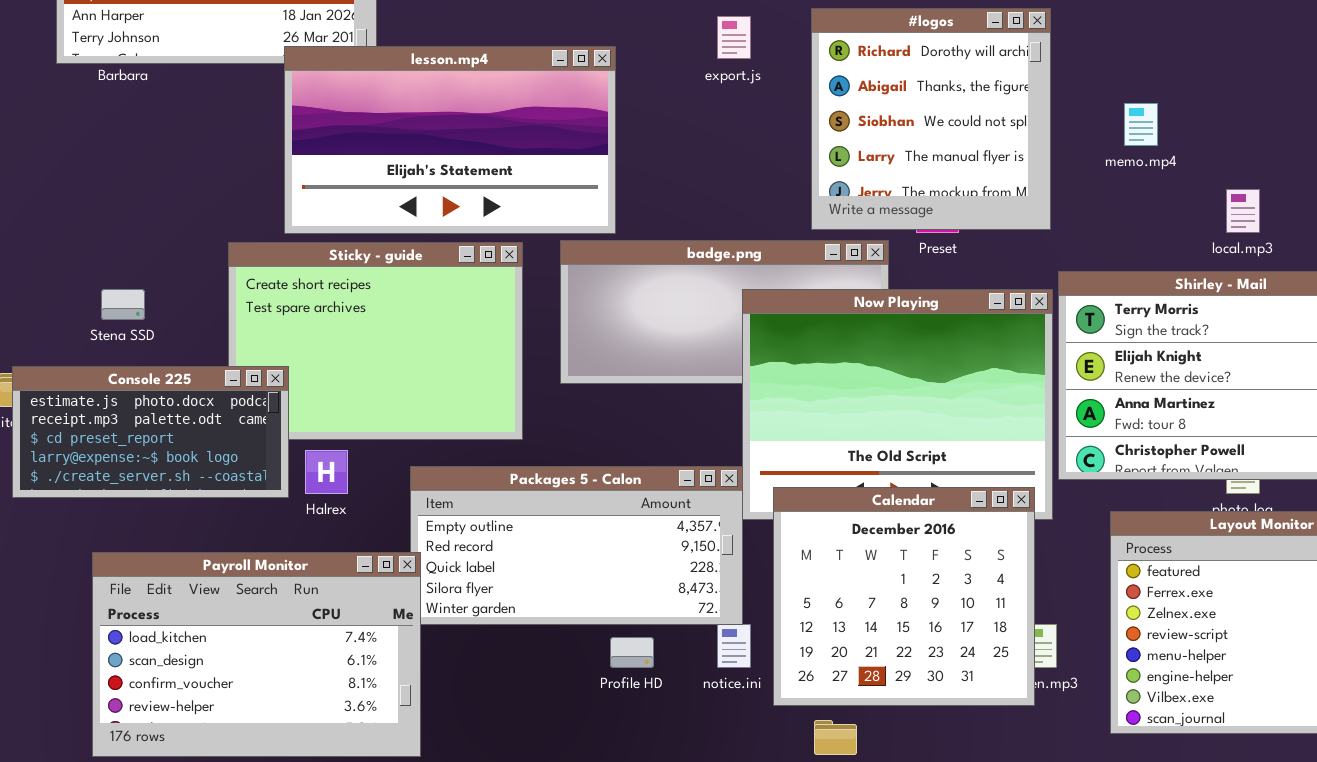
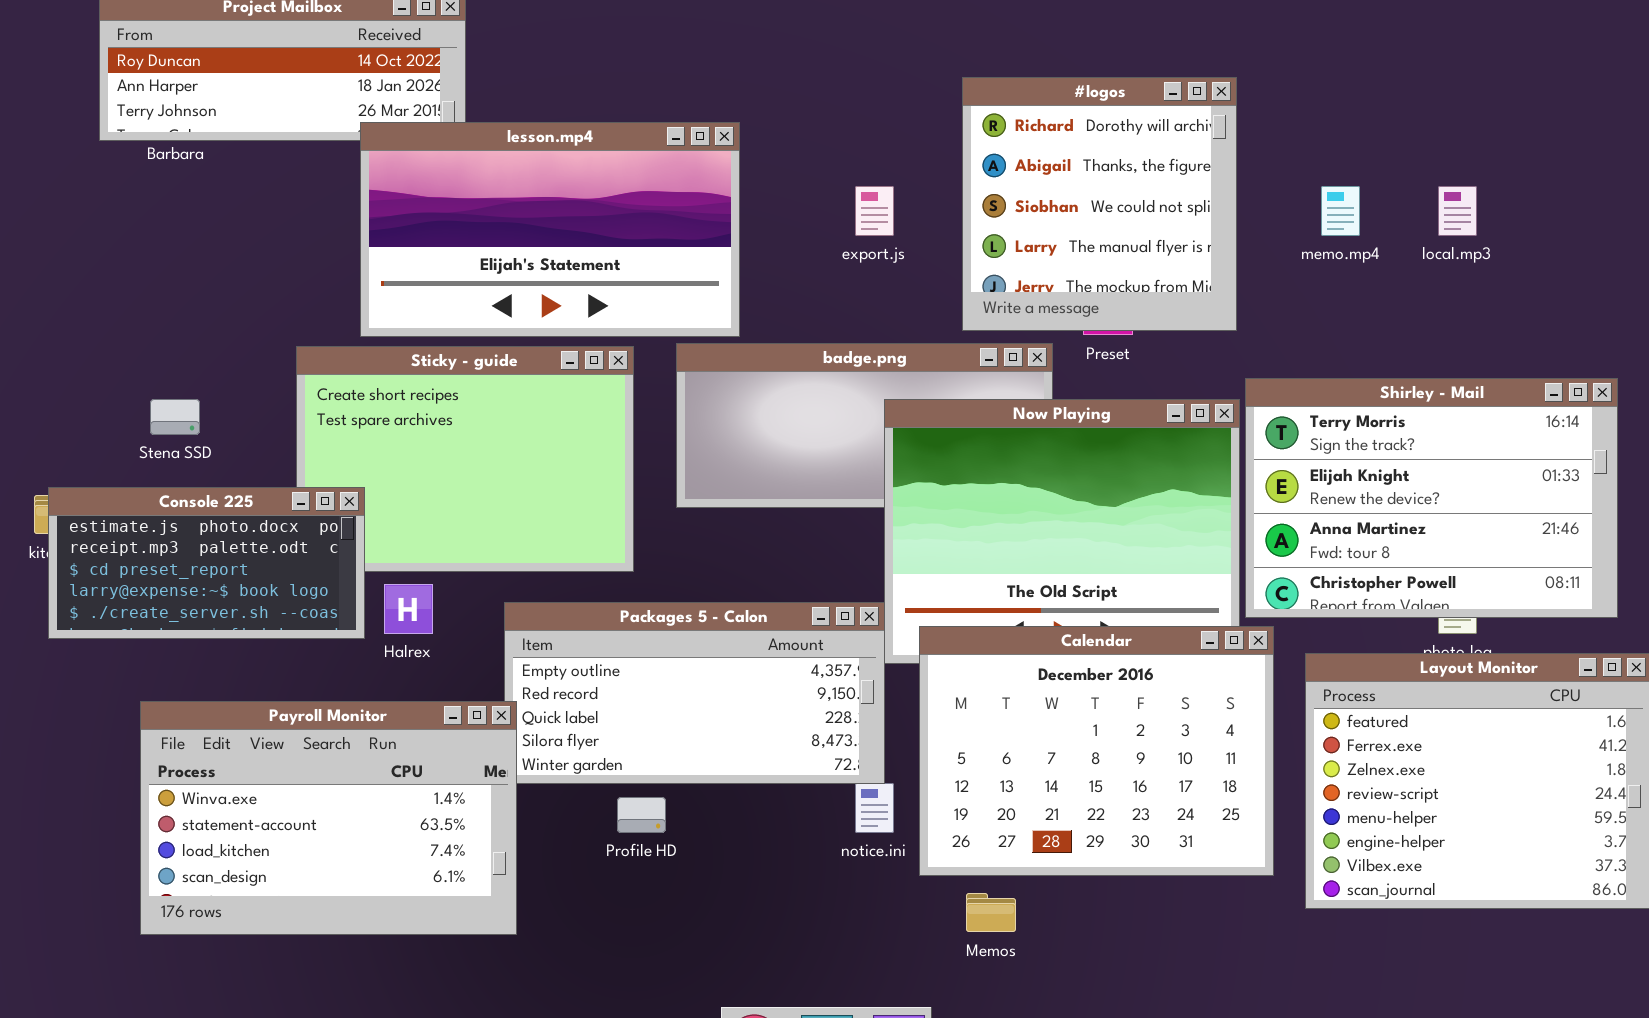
export.js: [717,16,751,59] -> [855,186,894,236], moved
local.mp3: [1226,189,1260,233] -> [1438,186,1477,236], moved
Calendar: [773,487,1035,706] -> [919,626,1274,876], resized
Payroll Monitor: [92,552,421,757] -> [140,701,517,935], scrolled up 2 rows
Profile HD: [610,637,654,668] -> [617,797,666,833], moved

